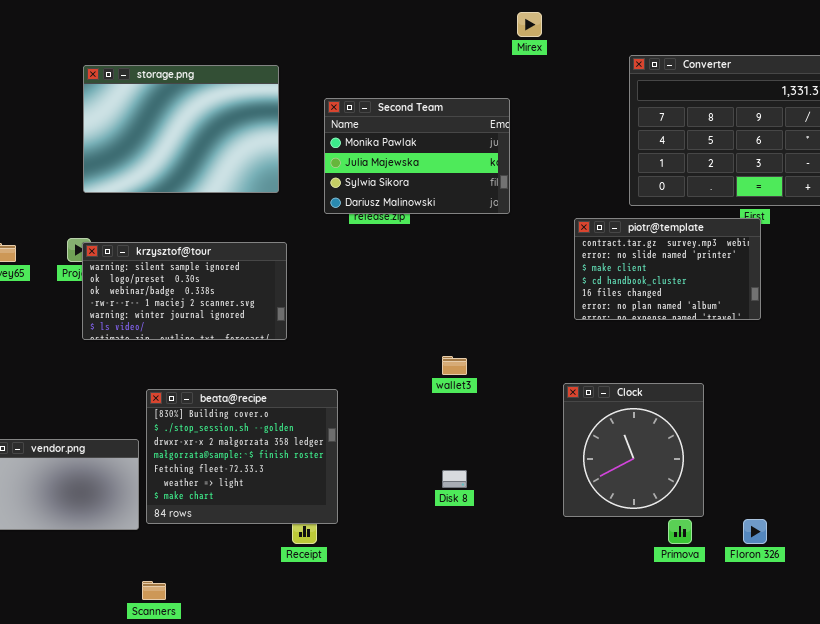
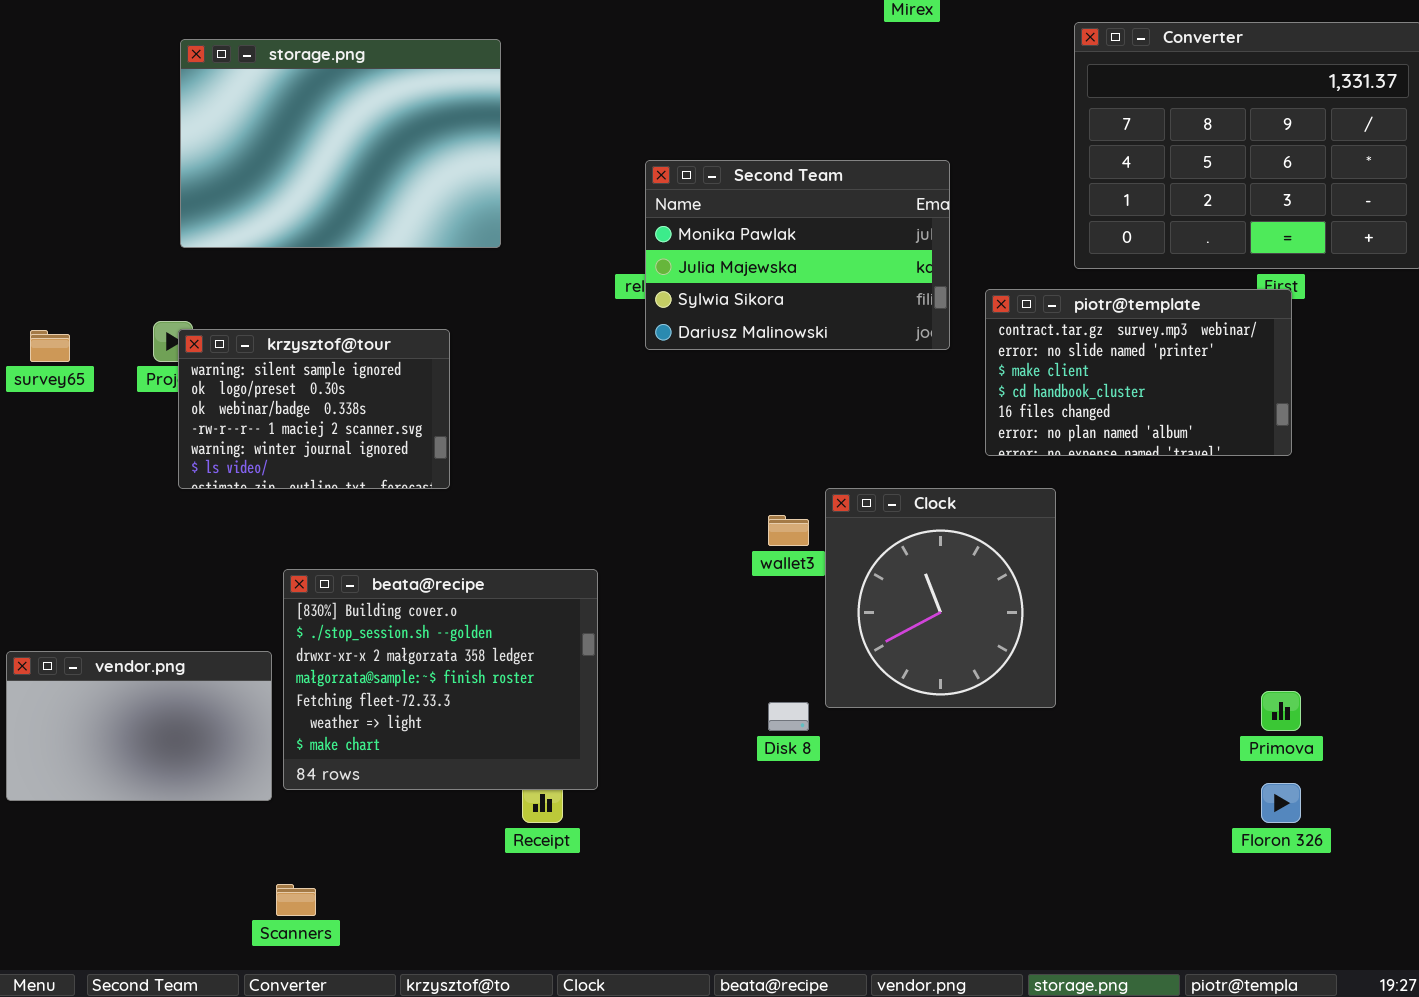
Second Team: [324,98,510,214] -> [645,160,950,350], moved
krzysztof@tour: [82,242,287,340] -> [178,329,450,489], resized
Clock: [563,383,704,517] -> [825,488,1056,708], moved
Primova: [668,519,692,544] -> [1261,691,1301,731], moved

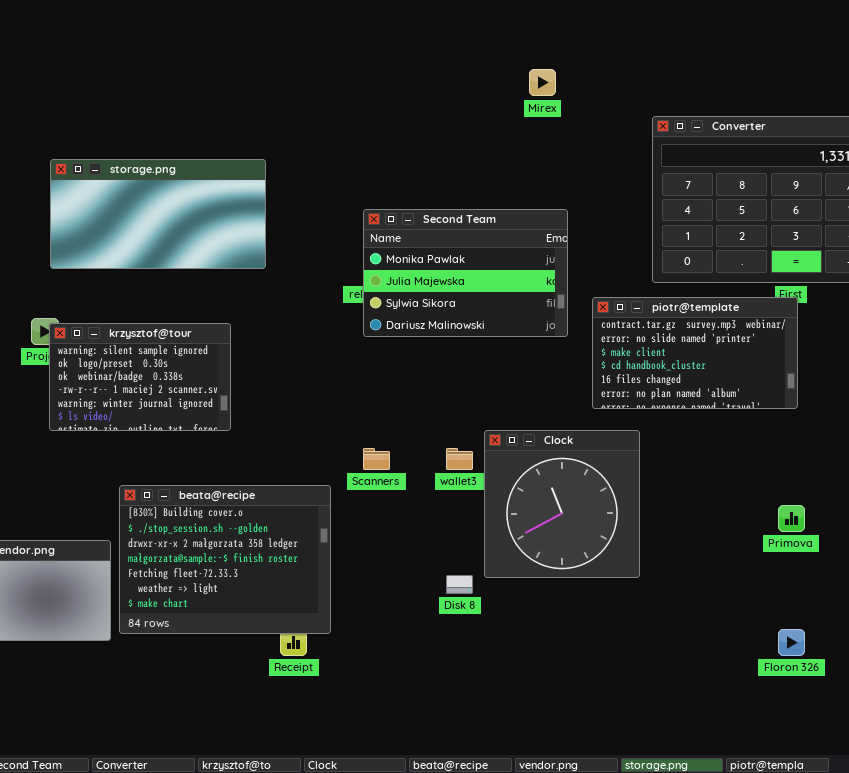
storage.png: [180,39,501,248] -> [50,159,266,269], resized
Primova: [1261,691,1301,731] -> [778,505,805,532], moved
Scanners: [276,884,316,916] -> [363,448,390,470], moved

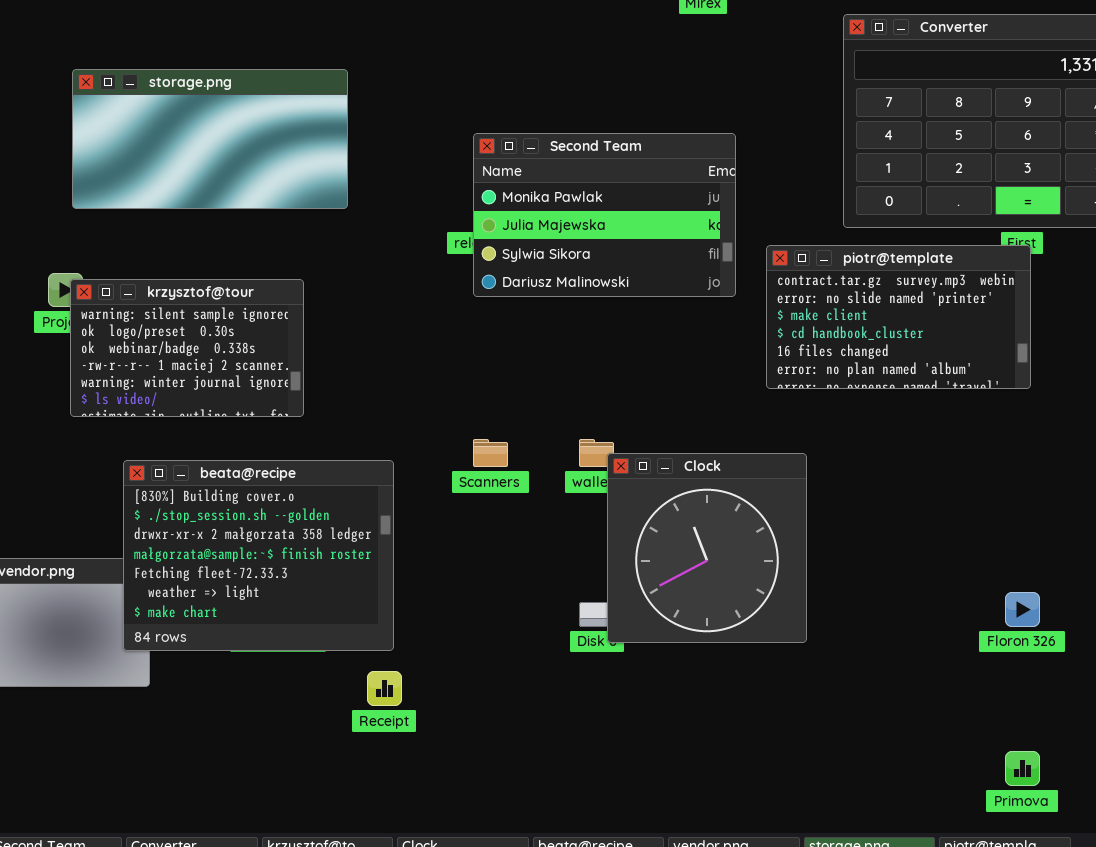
Clock: [484,430,640,578] -> [607,453,807,643], moved
beata@recipe: [119,485,331,634] -> [123,460,394,651], moved
Primova: [778,505,805,532] -> [1005,751,1040,786], moved
Floron 326: [778,629,805,656] -> [1005,592,1040,627], moved

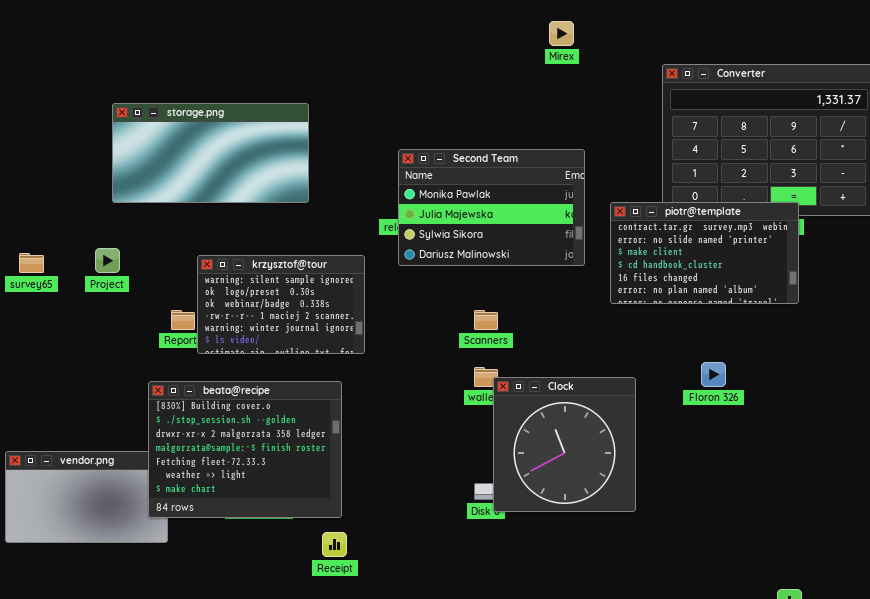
piotr@template: [766,245,1031,389] -> [610,202,799,304], moved
krzysztof@tour: [70,279,304,417] -> [197,255,365,354], moved
Scanners: [473,439,508,467] -> [474,310,498,330], moved
Floron 326: [1005,592,1040,627] -> [701,362,726,387], moved

